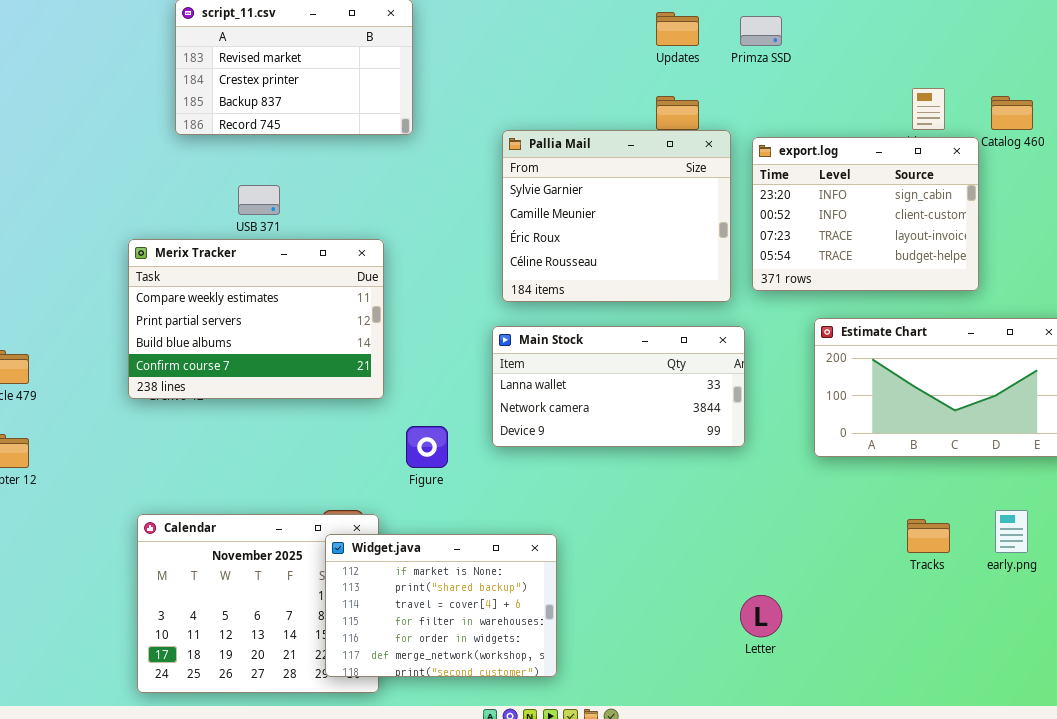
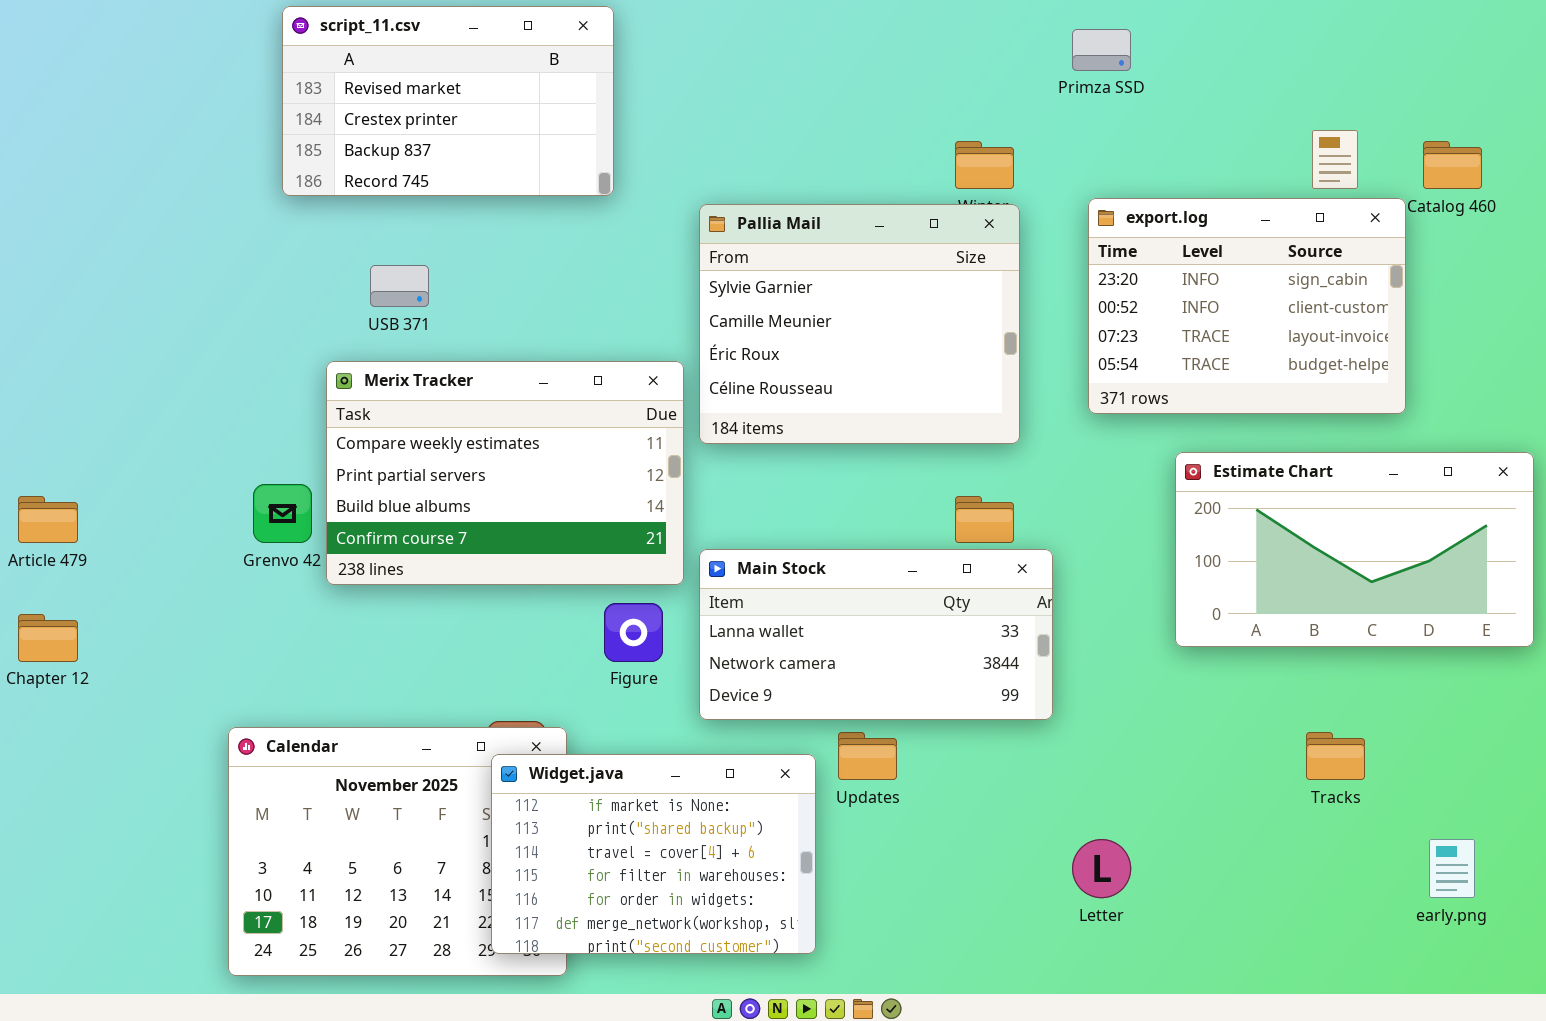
Updates: [656,12,699,46] -> [838,732,897,780], moved
Pallia Mail: [502,130,731,302] -> [699,204,1020,444], moved
Merix Tracker: [128,239,384,399] -> [326,361,684,585], moved
Main Stock: [492,326,745,447] -> [699,549,1053,720], moved
early.png: [995,510,1028,553] -> [1429,839,1475,898], moved

